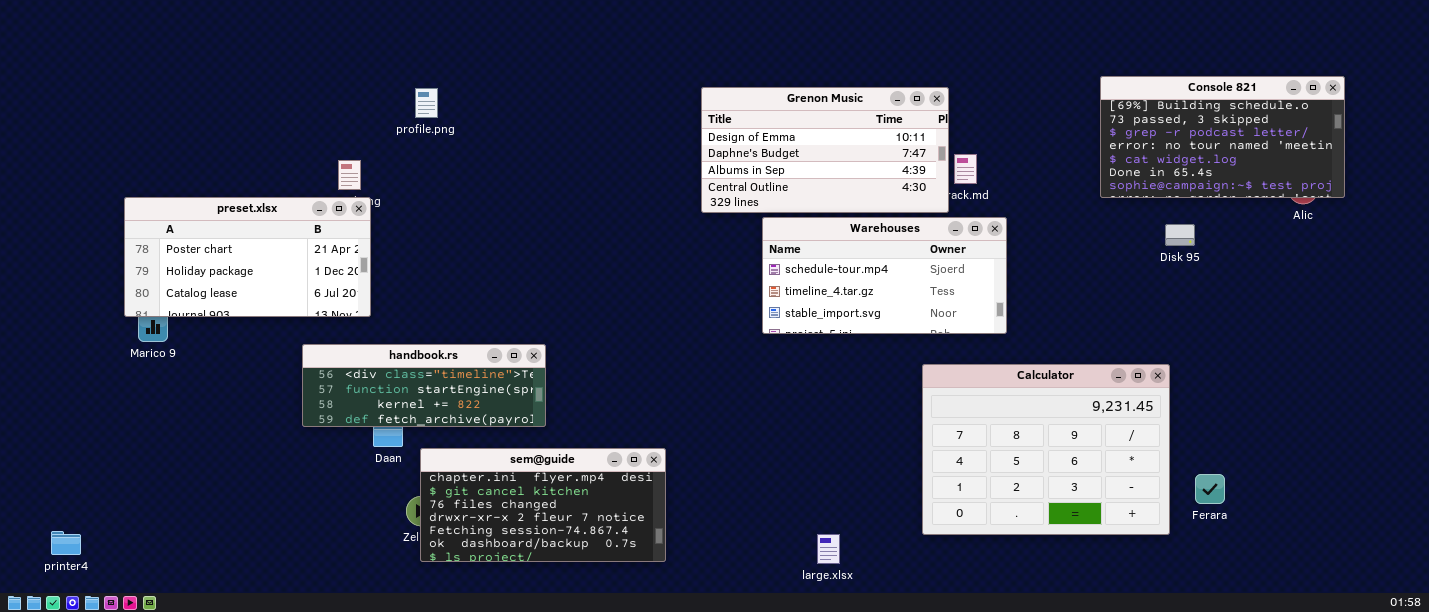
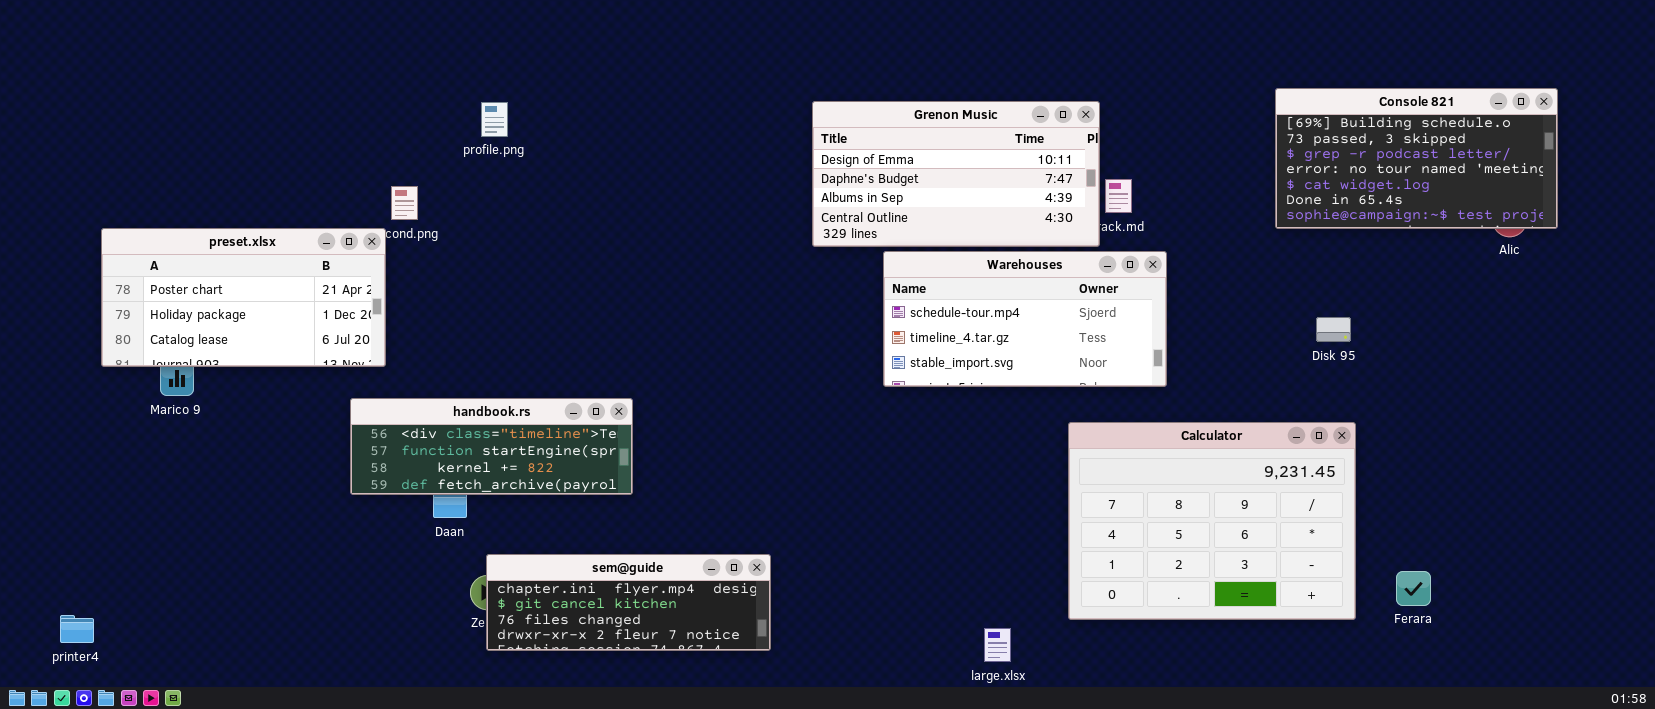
preset.xlsx: [124,197,371,317] -> [101,228,386,367], moved
Disk 95: [1165,224,1195,246] -> [1316,317,1351,342], moved
sem@guide: [420,448,666,562] -> [486,554,771,651], resized
Ferara: [1195,474,1225,504] -> [1396,571,1431,606], moved
large.xlsx: [817,534,840,564] -> [984,628,1011,662], moved

